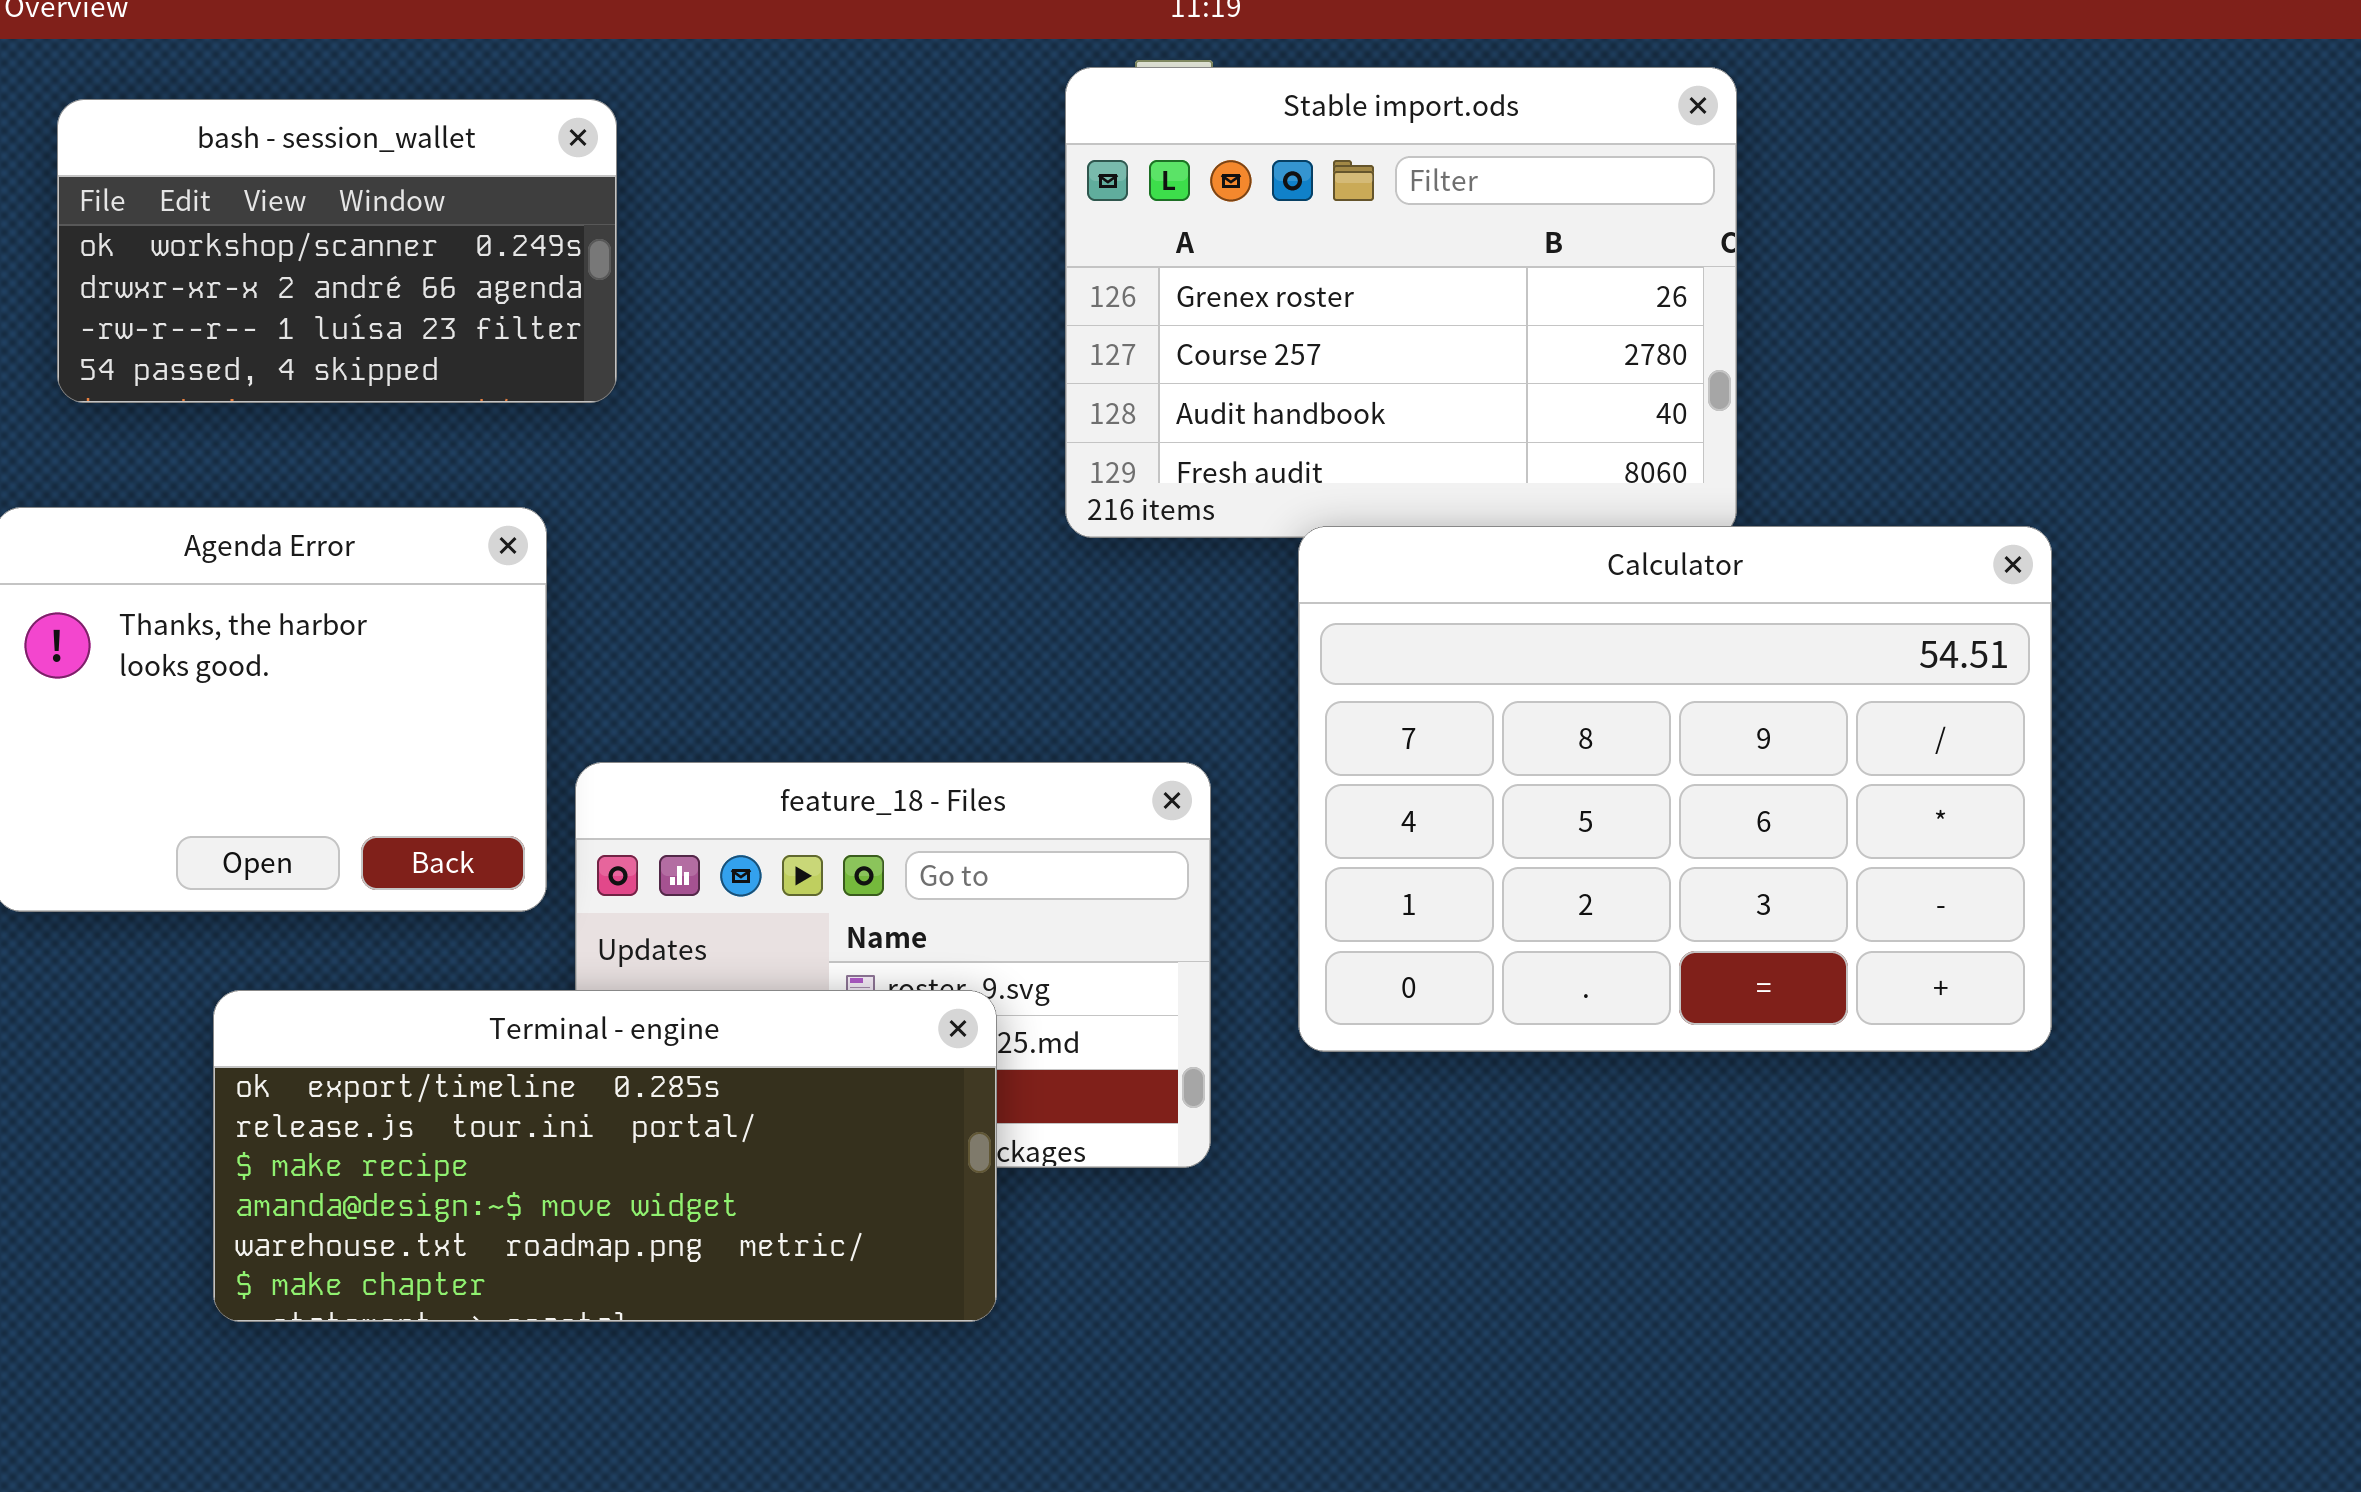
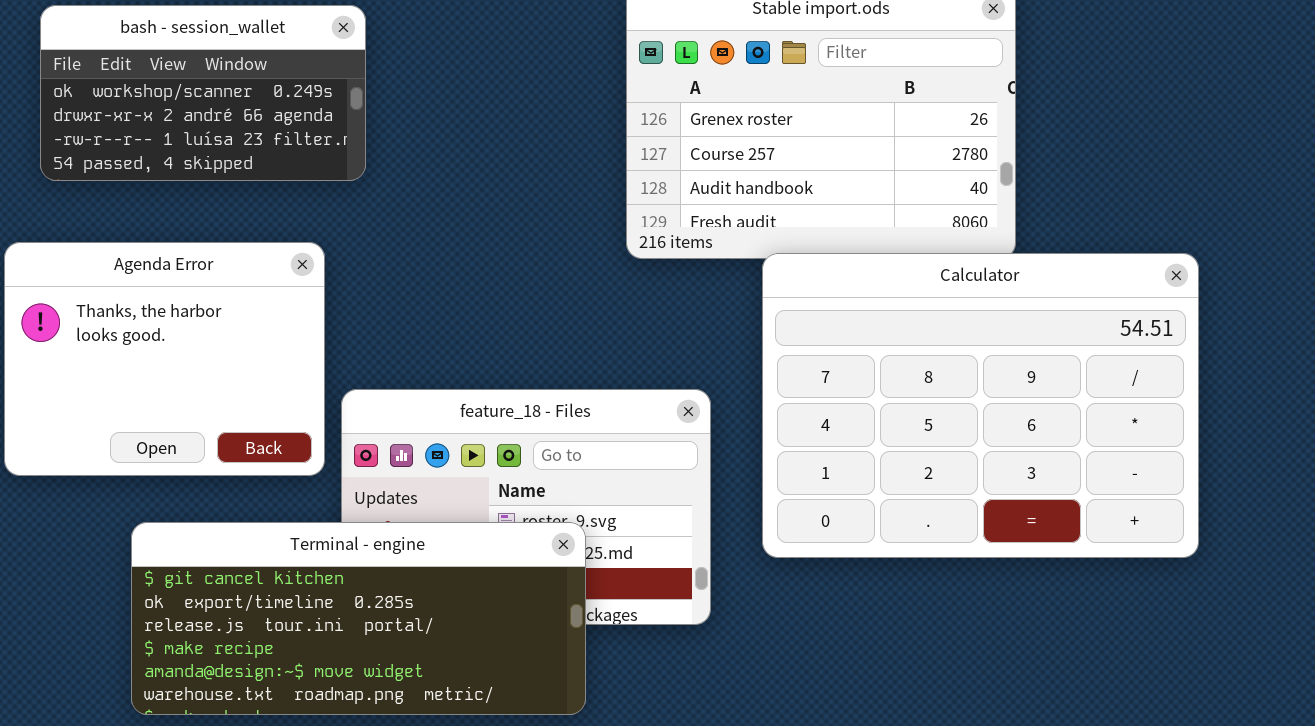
Terminal - engine: [213,990,997,1322] -> [131,522,586,715], scrolled up 1 row

